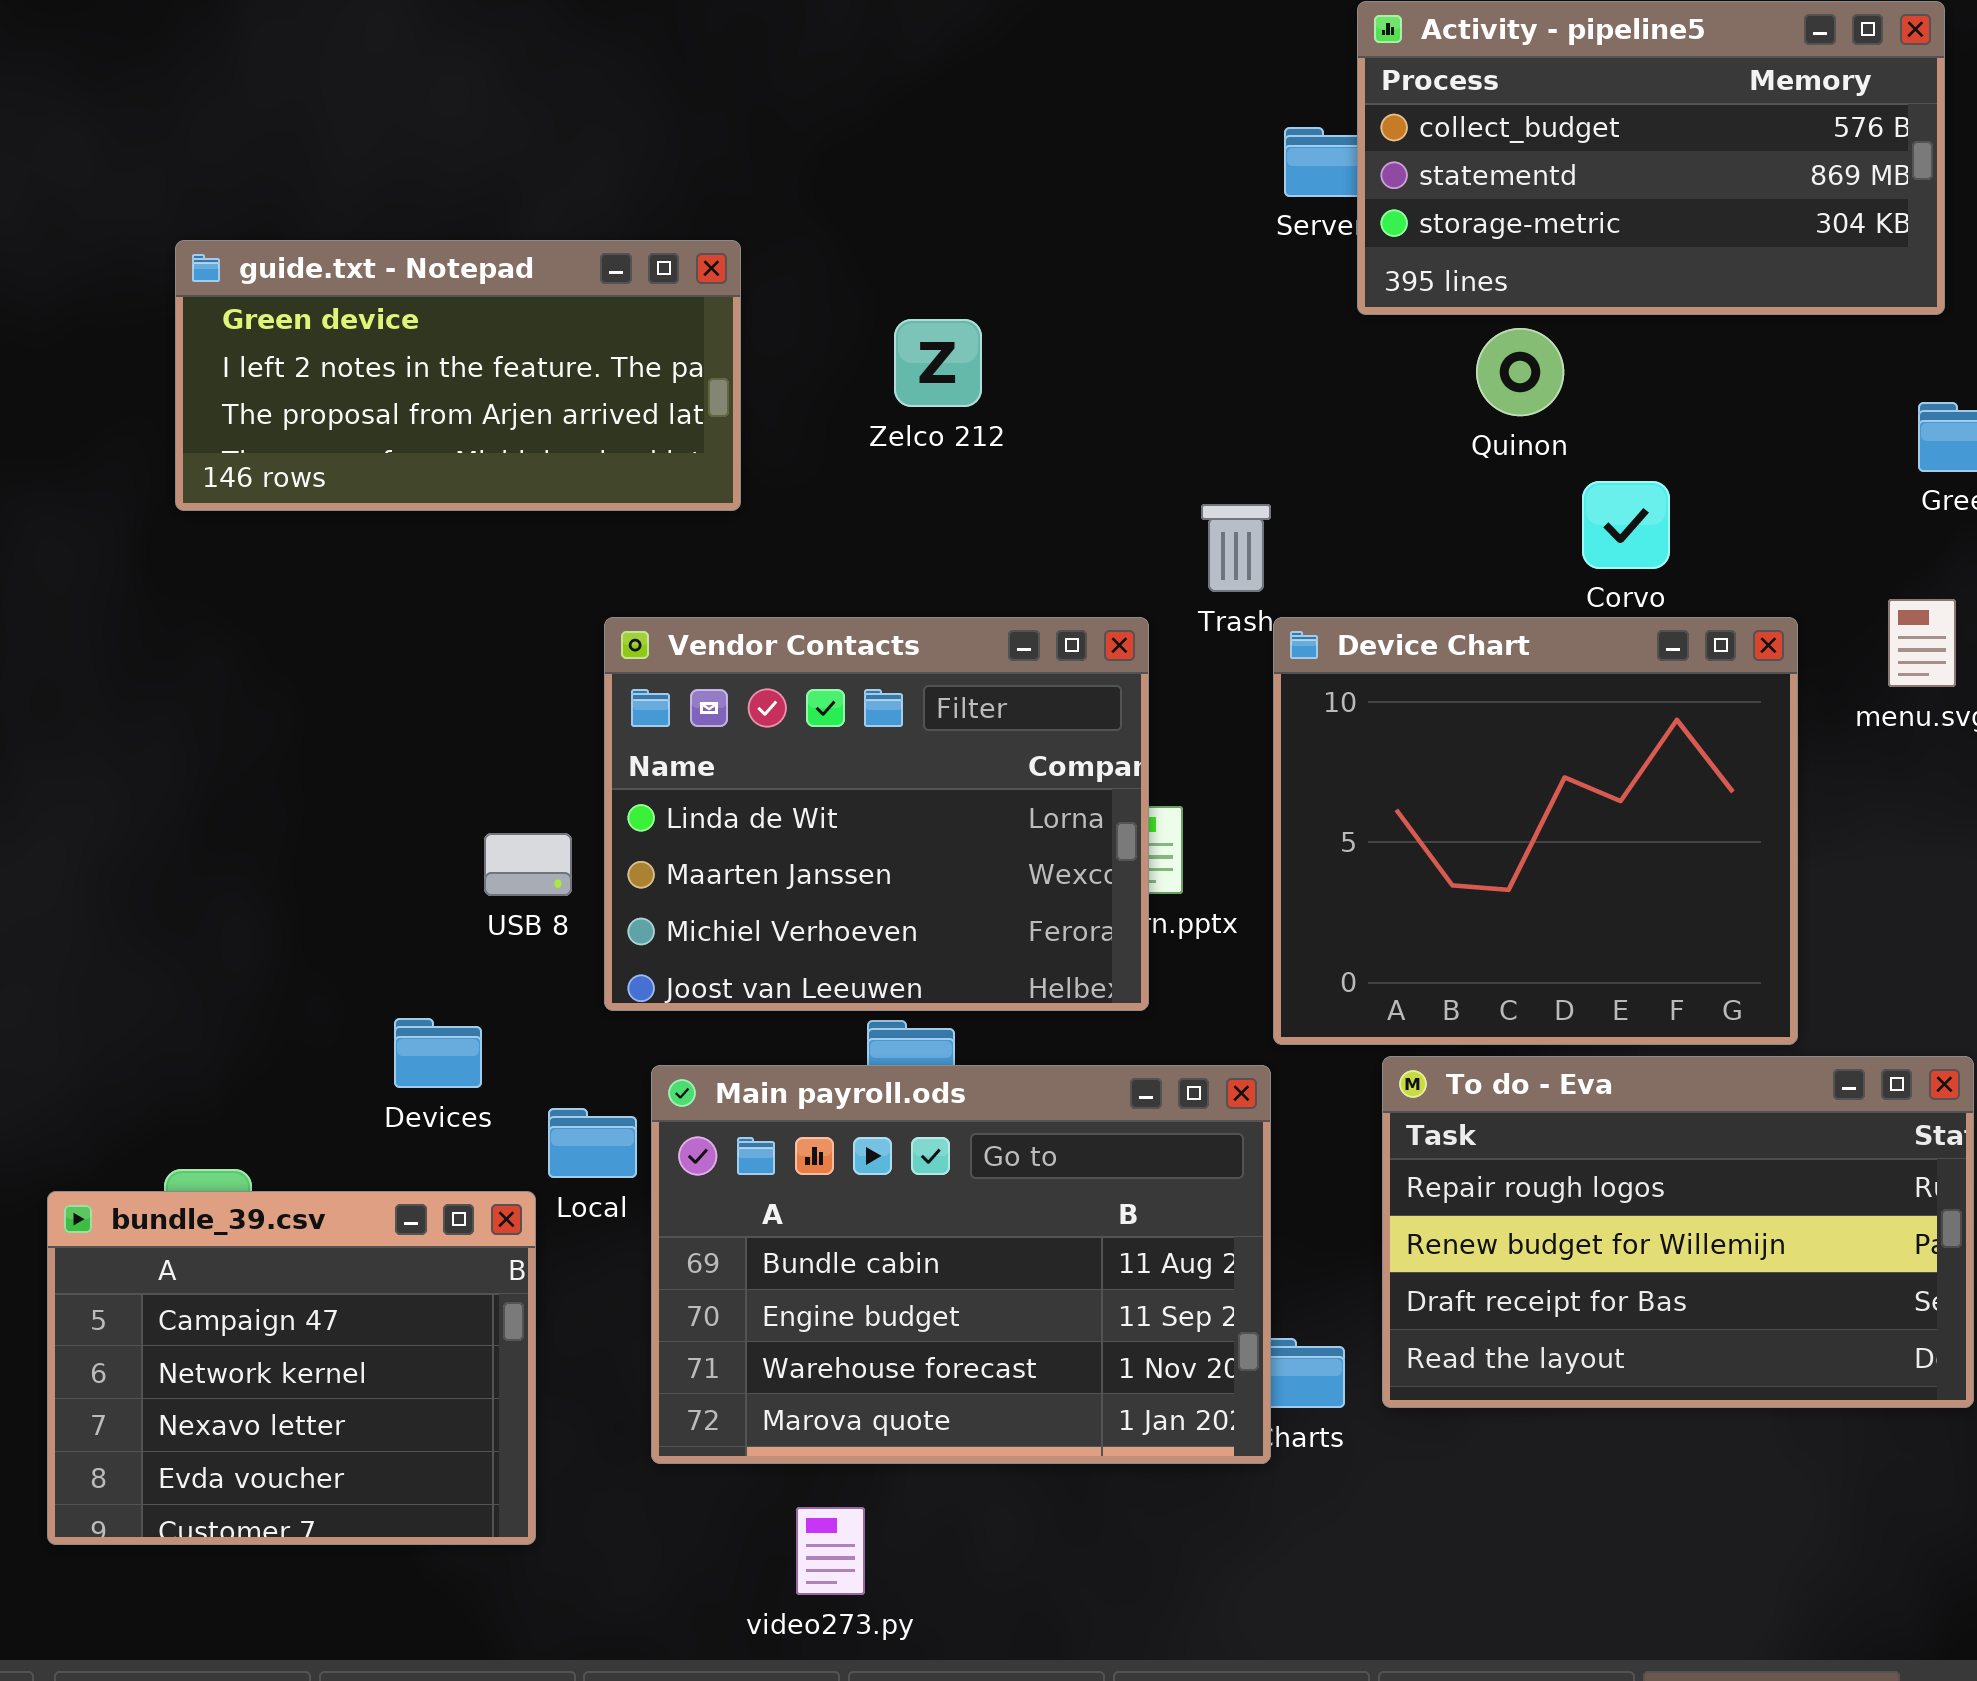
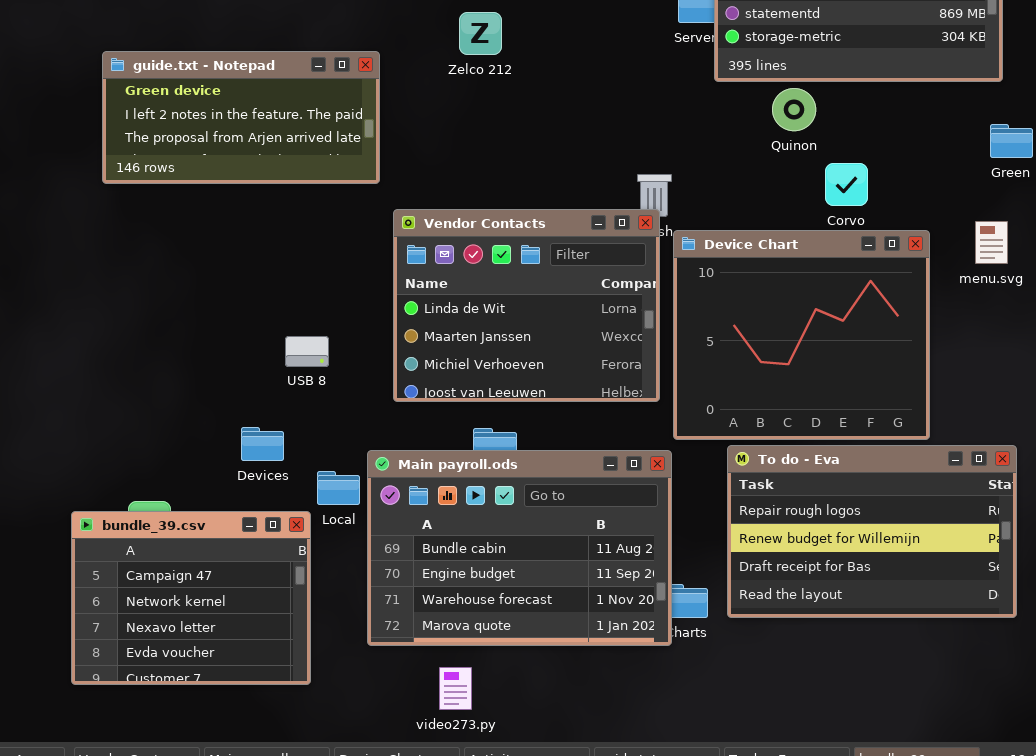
guide.txt - Notepad: [175,240,741,511] -> [102,51,380,184], moved
Zelco 212: [894,319,982,407] -> [459,12,502,55], moved
Vendor Contacts: [604,617,1149,1011] -> [393,209,660,402], moved

